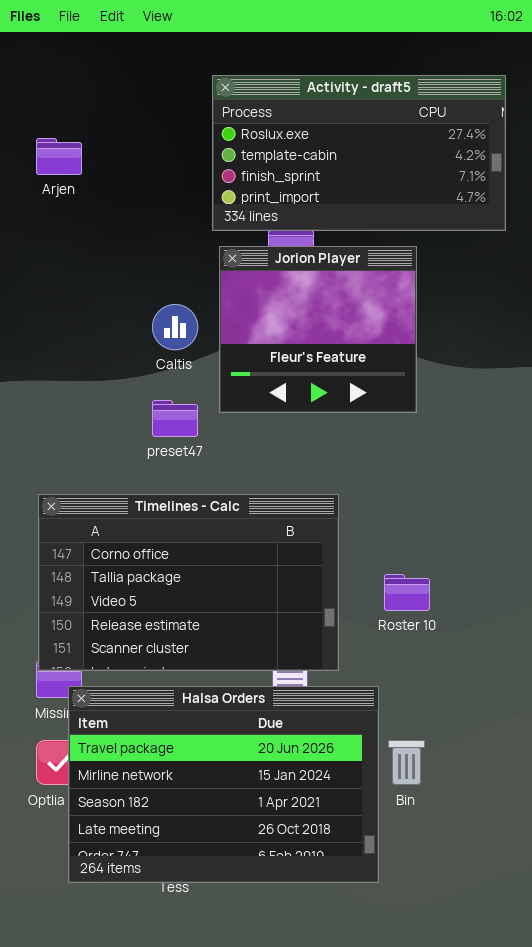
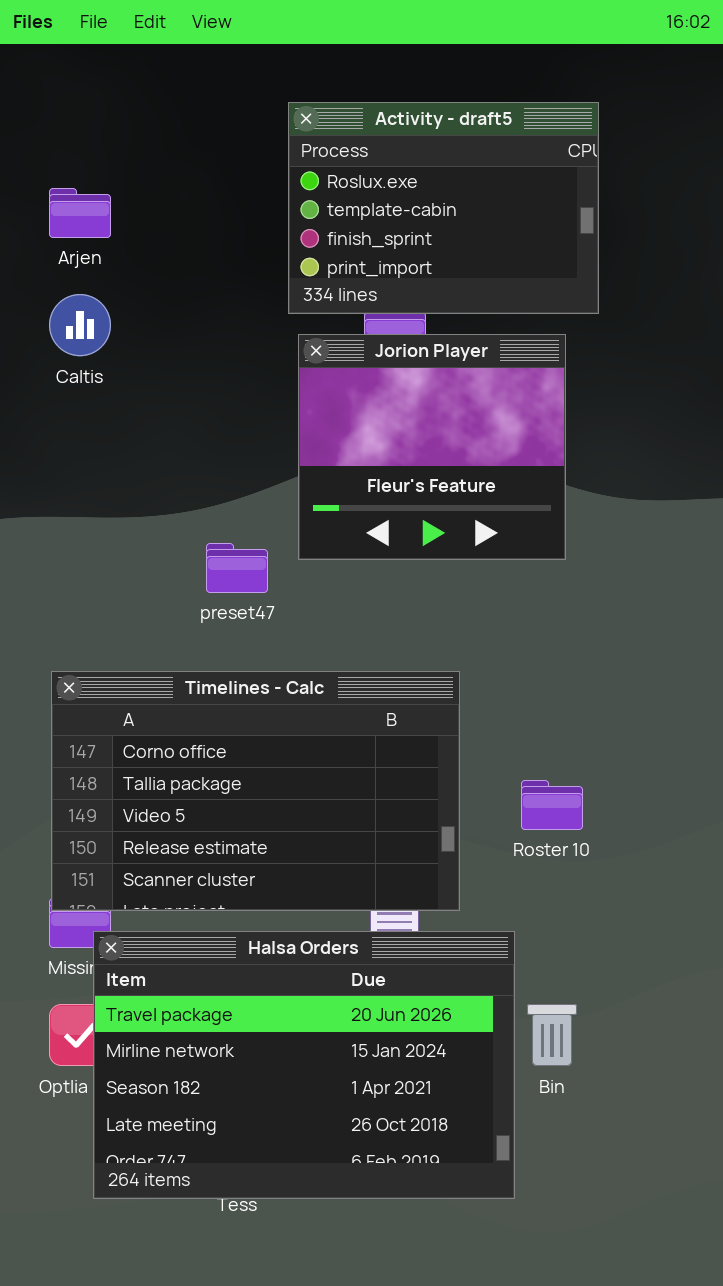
Activity - draft5: [212,75,506,231] -> [288,102,599,314], resized
Caltis: [152,304,198,350] -> [49,294,111,356], moved

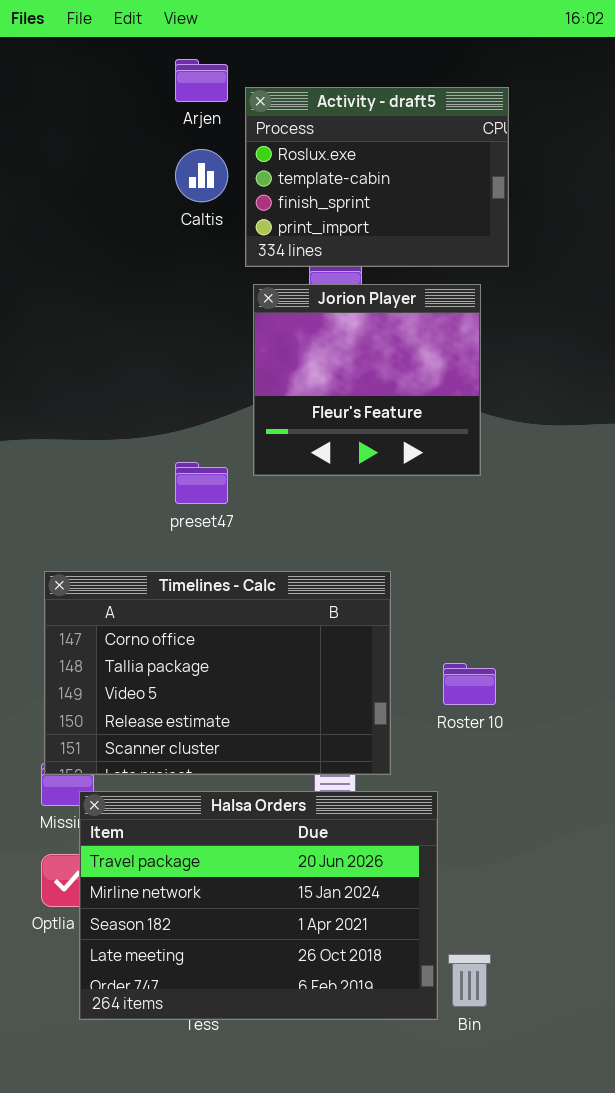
Arjen: [49,188,111,238] -> [175,59,228,102], moved
Caltis: [49,294,111,356] -> [175,149,228,202], moved
Bin: [527,1004,577,1066] -> [448,954,491,1007], moved

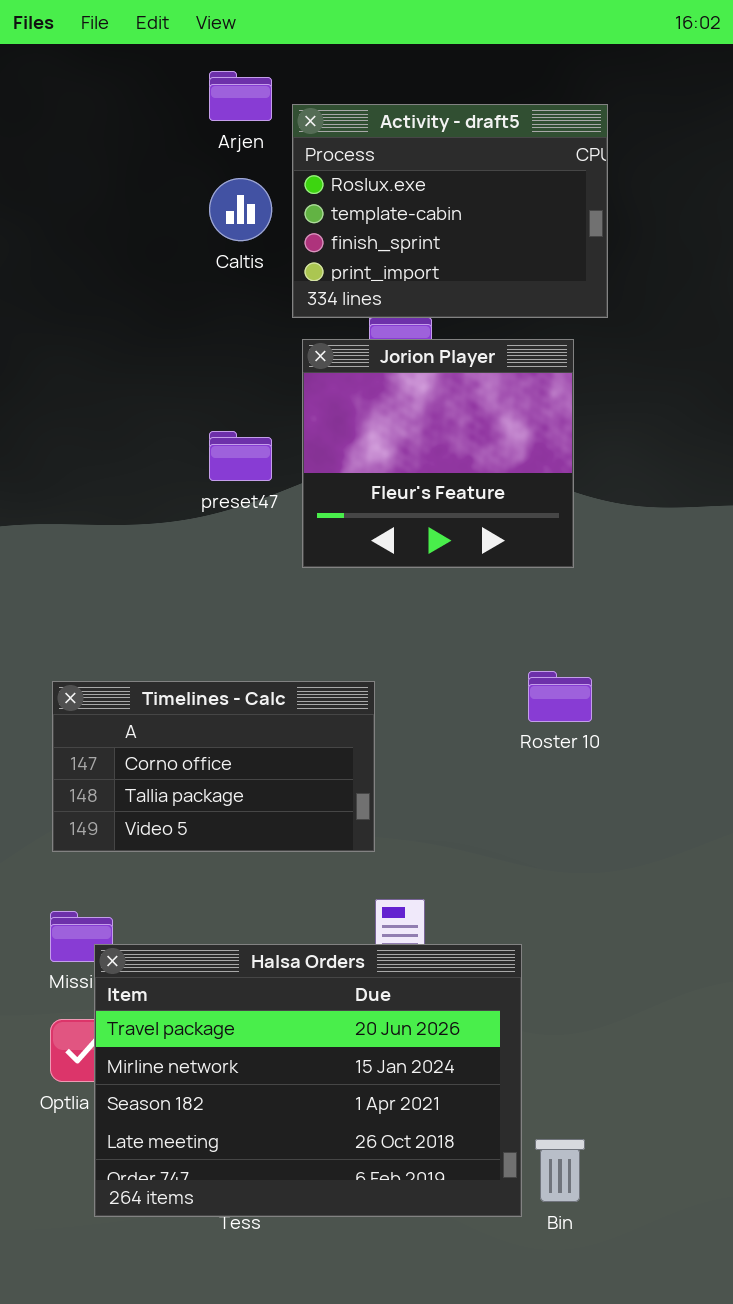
preset47: [175,462,228,504] -> [209,431,272,481], moved
Timelines - Calc: [44,571,391,775] -> [52,681,375,852], resized
Roster 10: [443,663,496,705] -> [528,671,592,722], moved

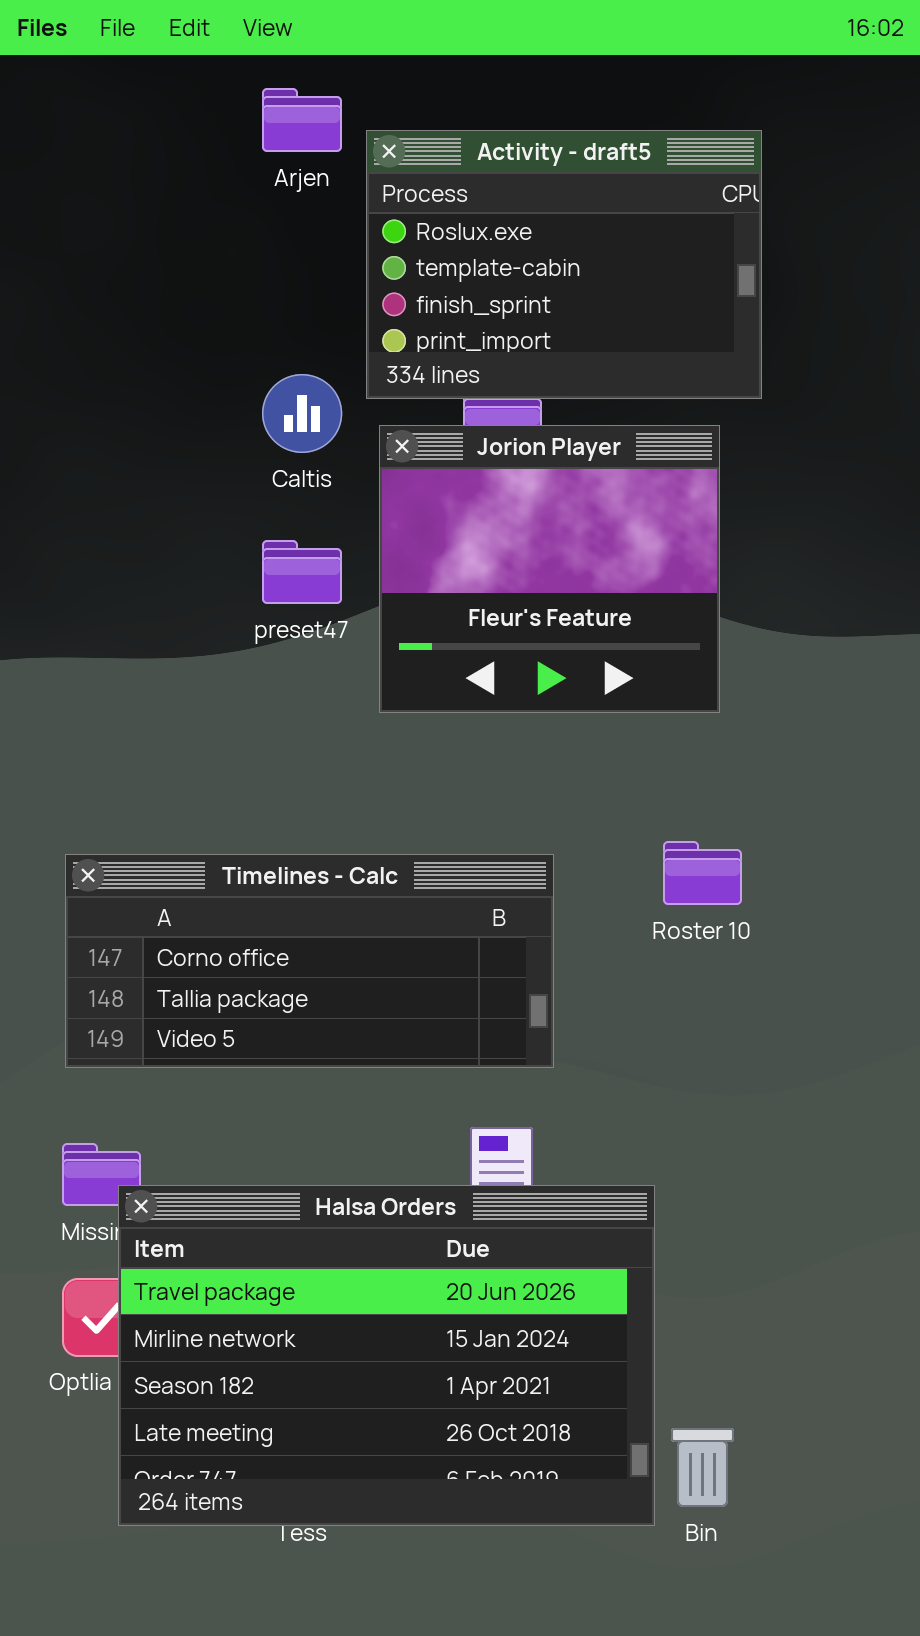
Caltis: [209,178,272,241] -> [262,374,342,453], moved
Timelines - Calc: [52,681,375,852] -> [65,854,554,1068], resized

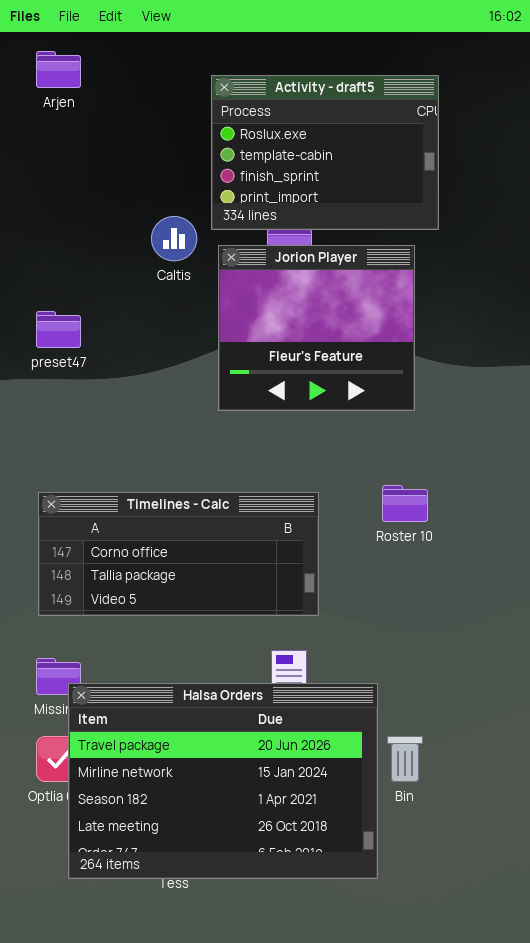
Arjen: [262,88,342,152] -> [36,51,81,88], moved
preset47: [262,540,342,604] -> [36,311,81,348], moved
Bin: [671,1428,734,1507] -> [387,736,423,782], moved

